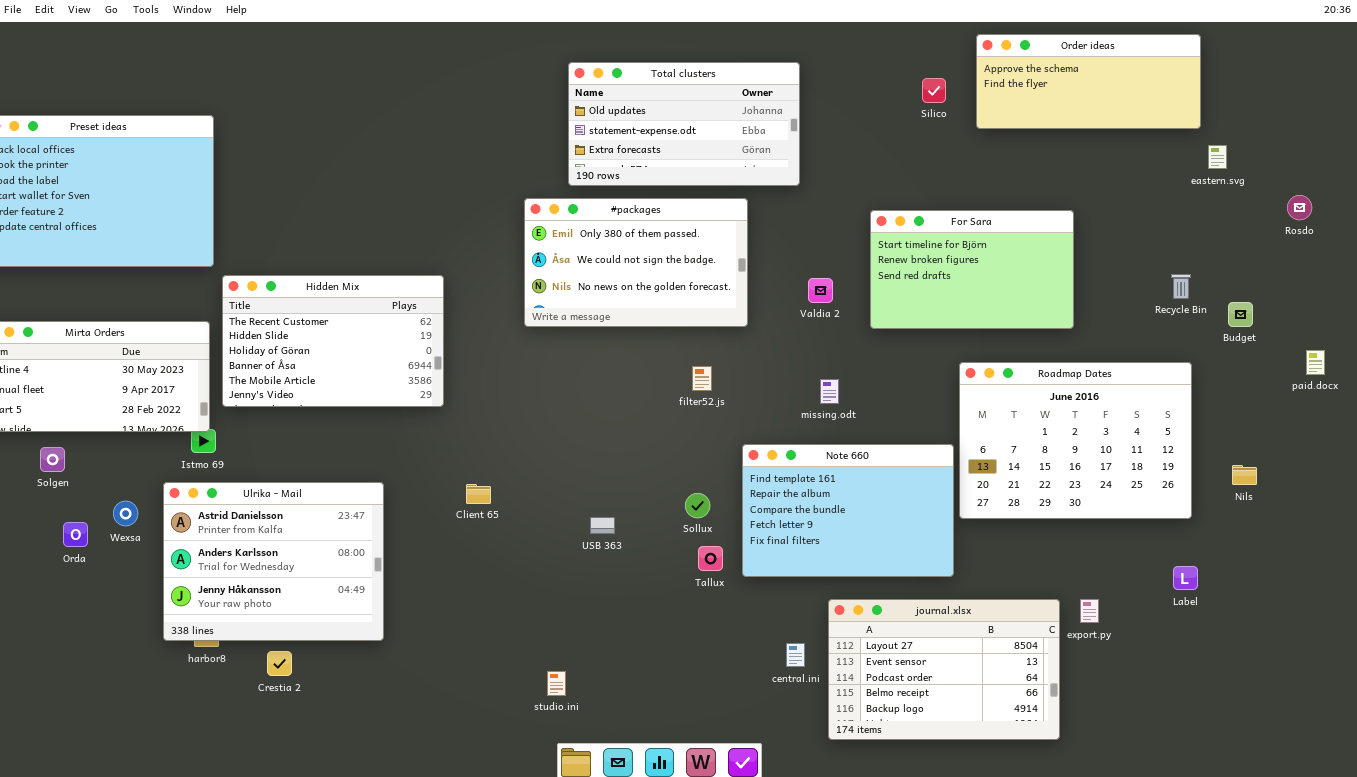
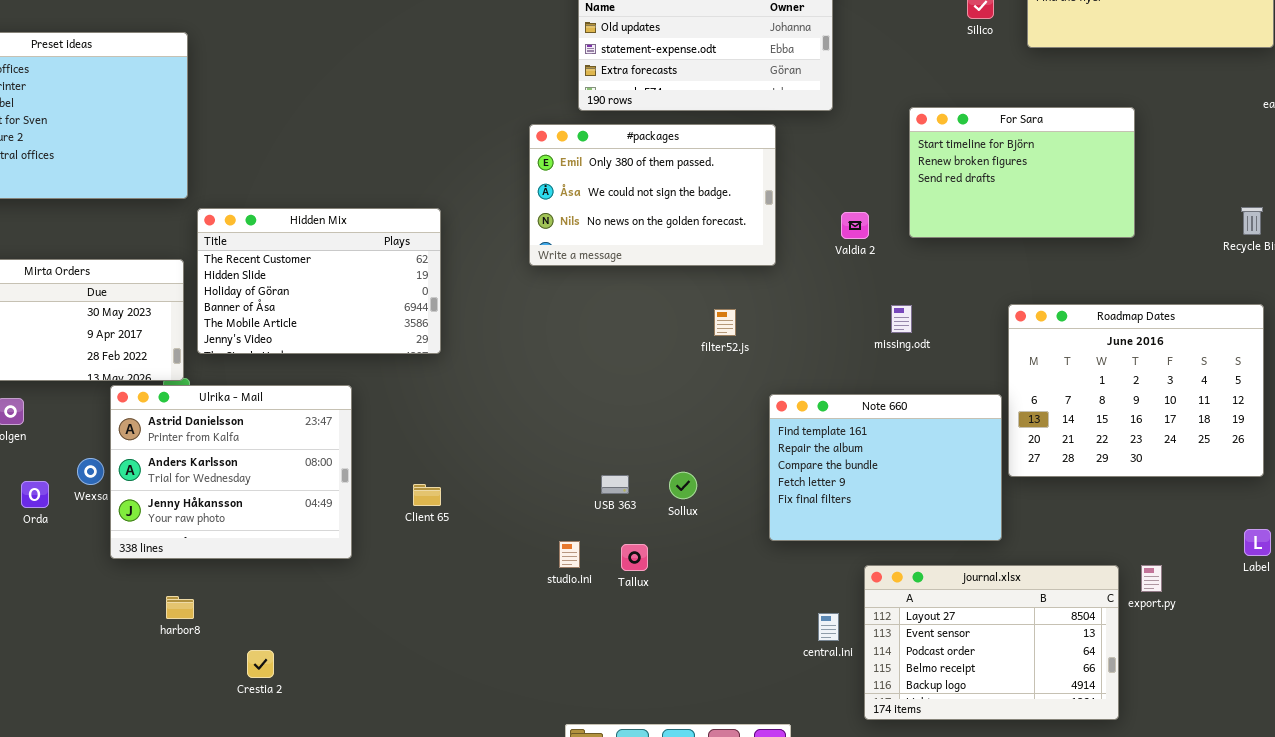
For Sara: [870,210,1074,329] -> [909,107,1135,238], moved
missing.odt: [820,379,839,404] -> [891,305,912,333], moved
Ulrika - Mail: [163,482,384,641] -> [110,385,352,559], moved
Client 65: [466,484,491,504] -> [413,484,441,506], moved
Sollux: [685,493,710,518] -> [669,472,697,499], moved
Tallux: [698,546,723,571] -> [621,544,648,571], moved
Crestia 2: [267,651,292,676] -> [247,650,274,678], moved
studio.ini: [547,671,566,696] -> [559,541,580,568], moved

